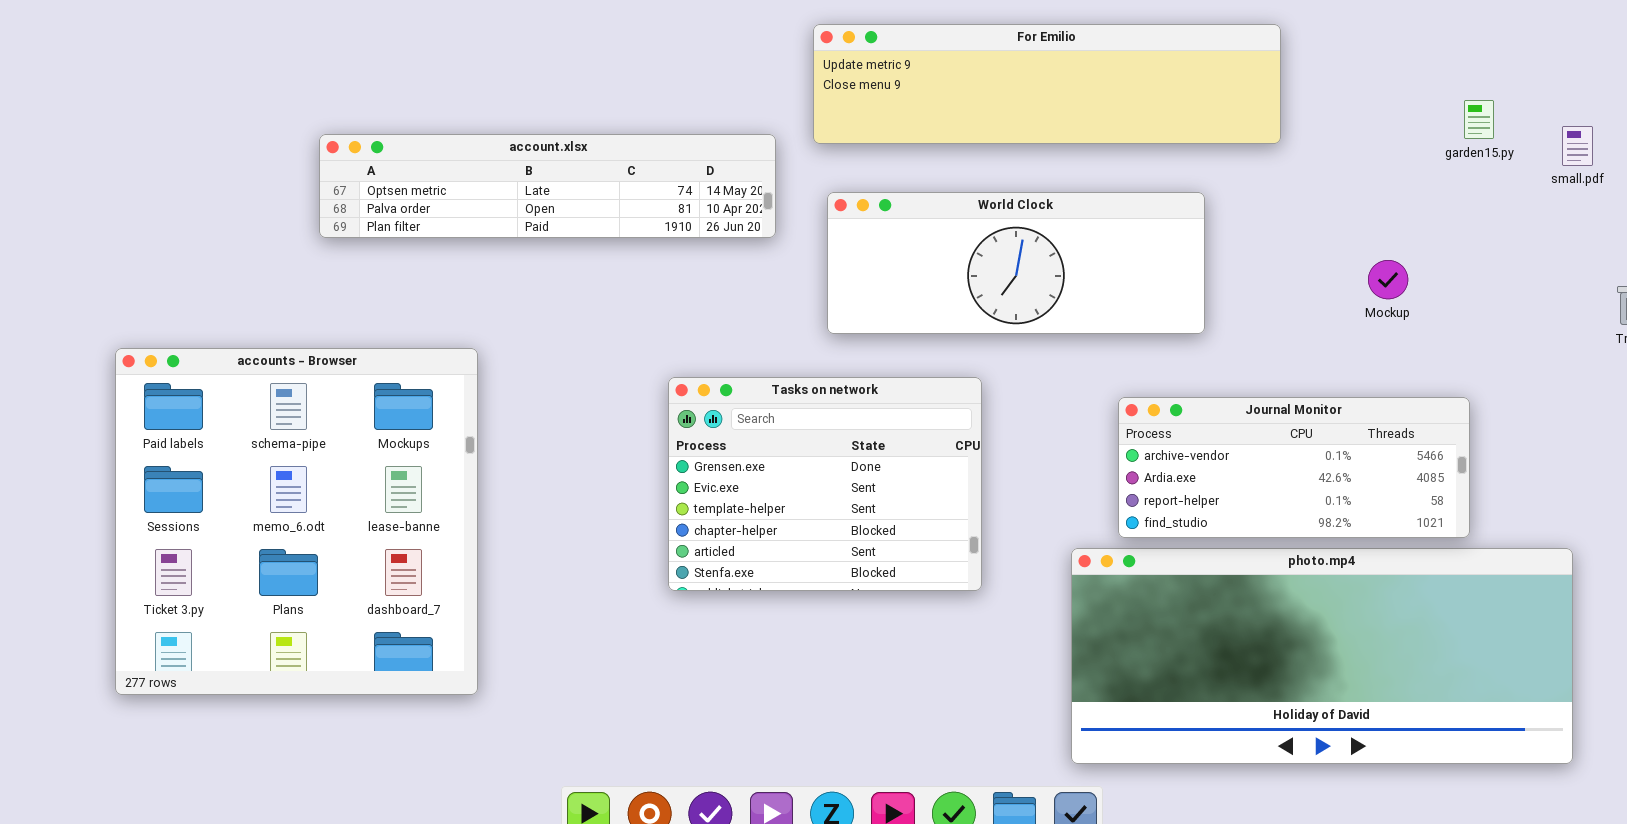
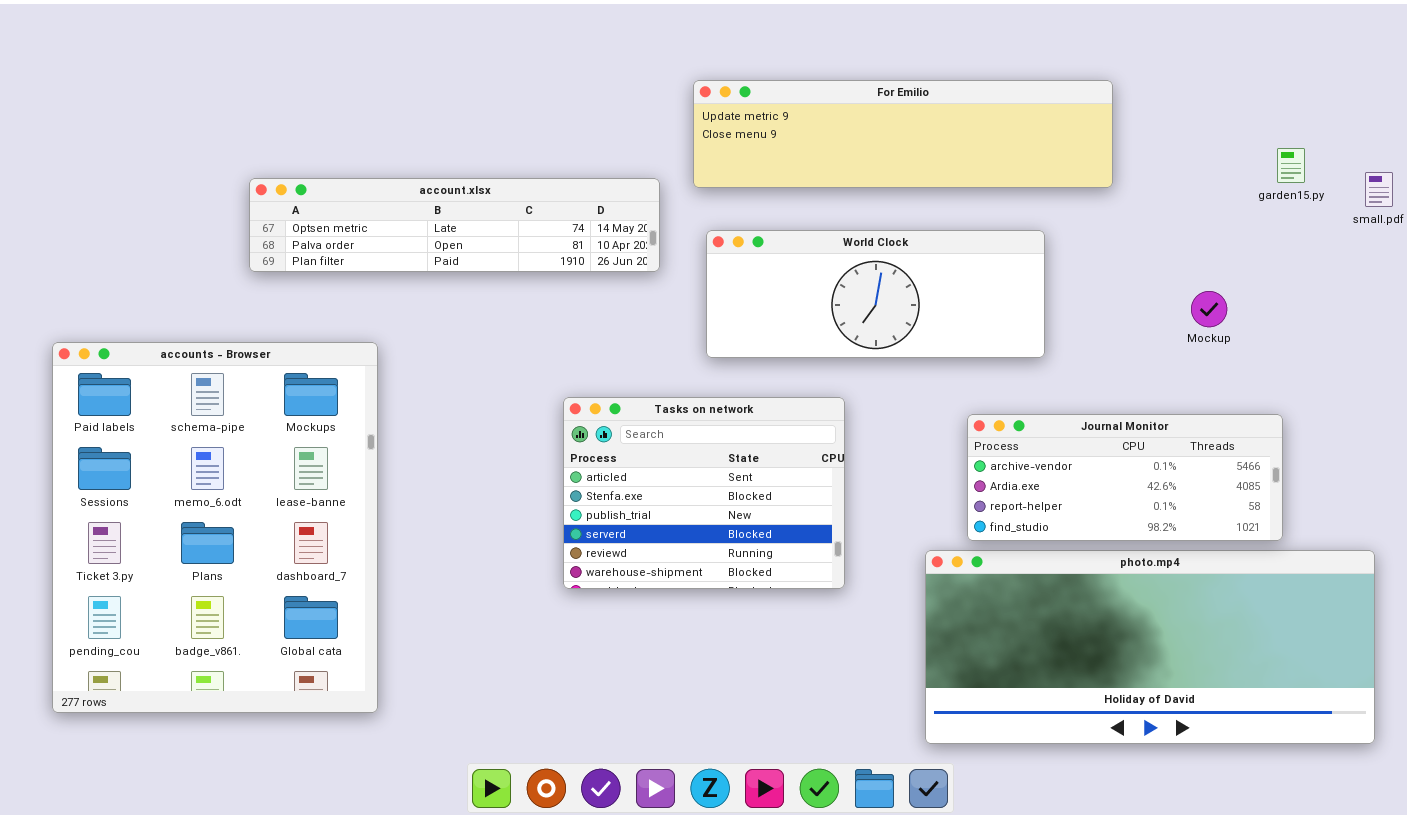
accounts - Browser: [115,348,478,695] -> [52,342,378,713], moved, resized
Tasks on network: [668,377,982,591] -> [563,397,845,589], scrolled down 4 rows

